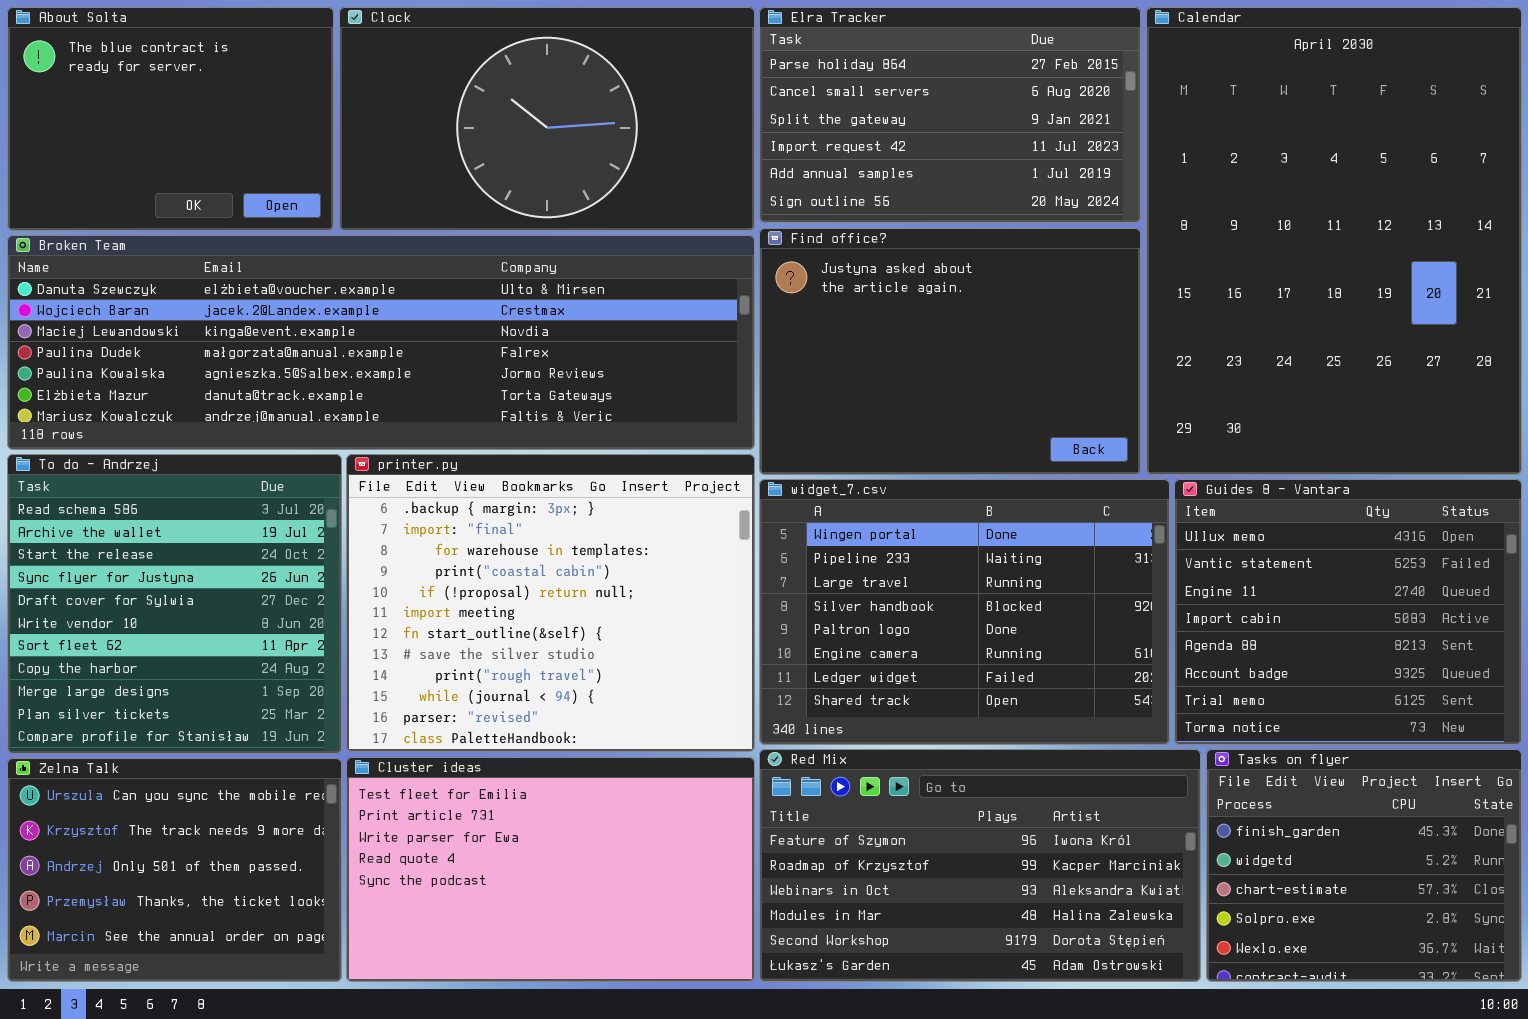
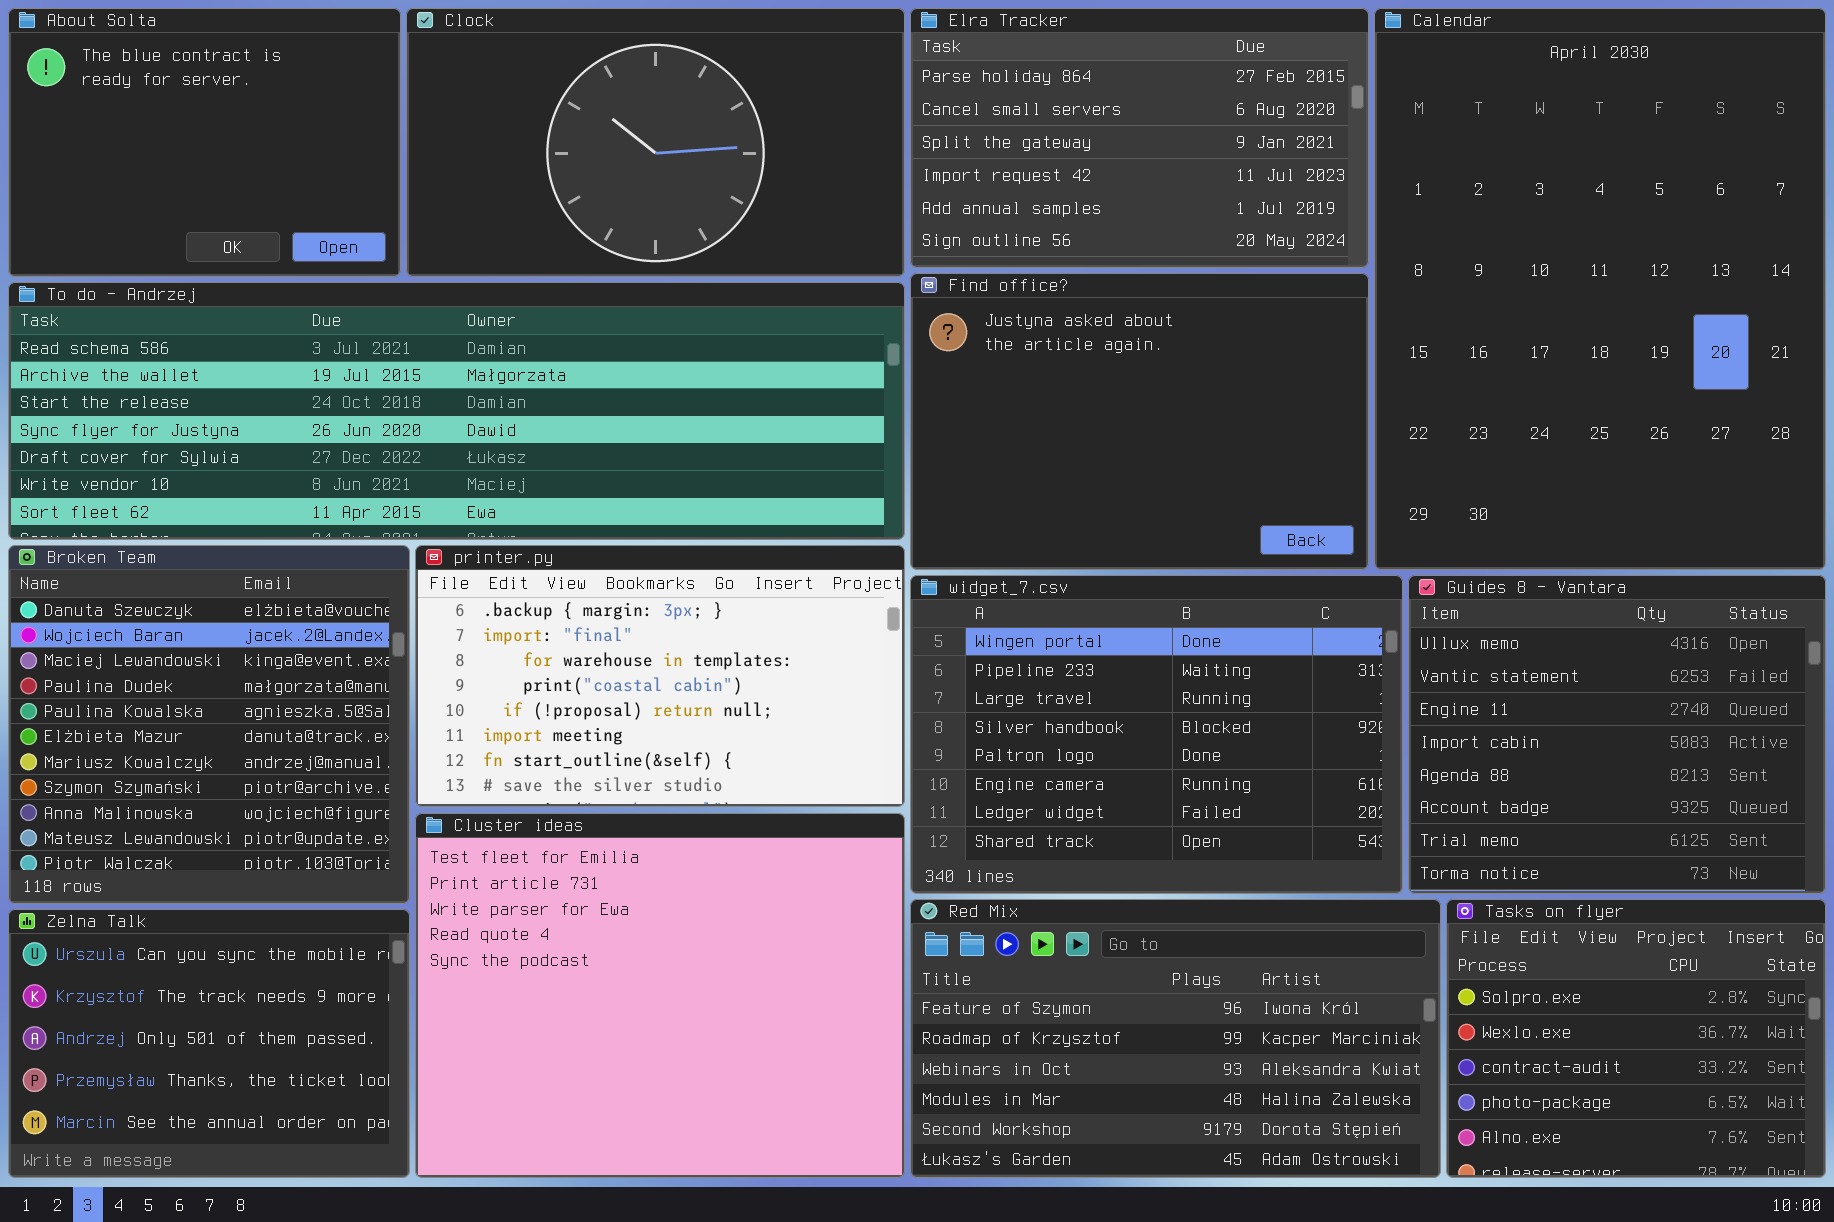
Broken Team: [7,235,755,450] -> [8,545,410,904], moved, resized
To do - Andrzej: [7,454,342,754] -> [8,282,905,540], moved, resized
printer.py: [346,454,755,752] -> [415,545,905,807], resized
Tasks on flyer: [1206,749,1522,982] -> [1446,899,1826,1178], scrolled down 3 rows
Cluster ideas: [346,757,755,982] -> [415,813,905,1178], resized

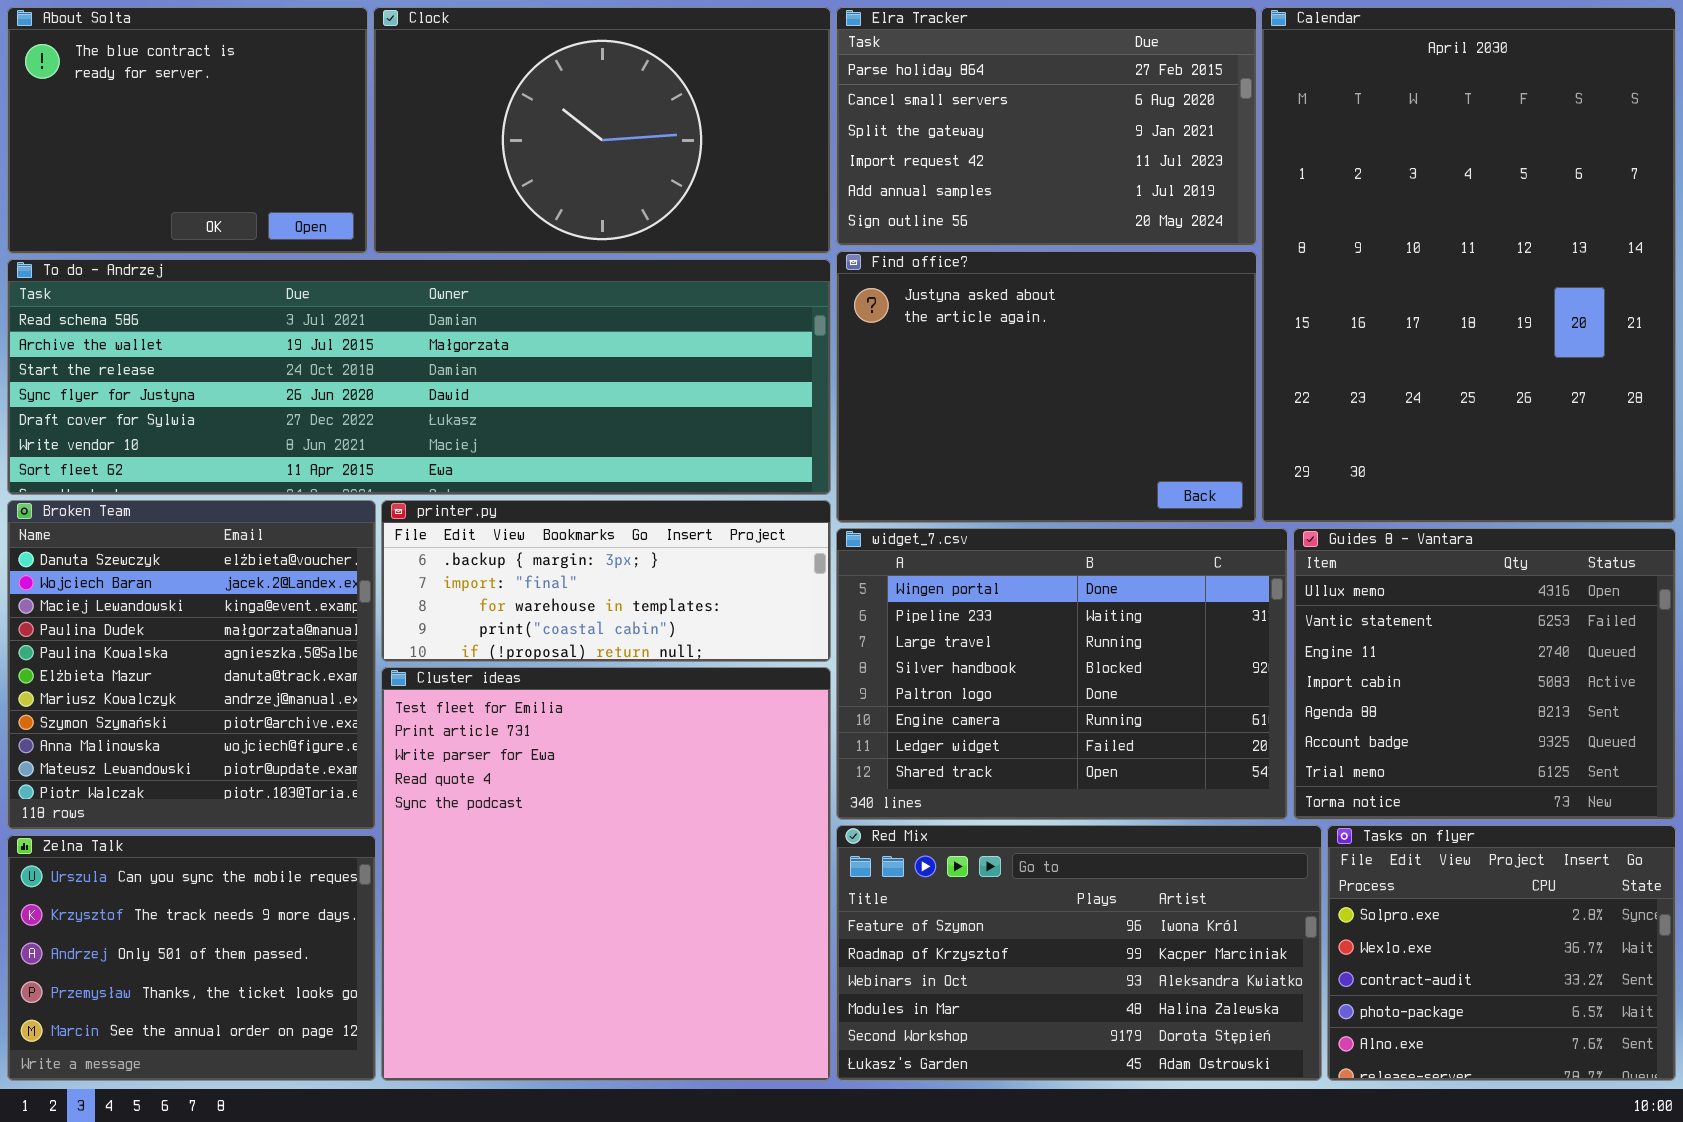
printer.py: [415,545,905,807] -> [381,500,831,662], resized
Cluster ideas: [415,813,905,1178] -> [381,667,831,1081], resized

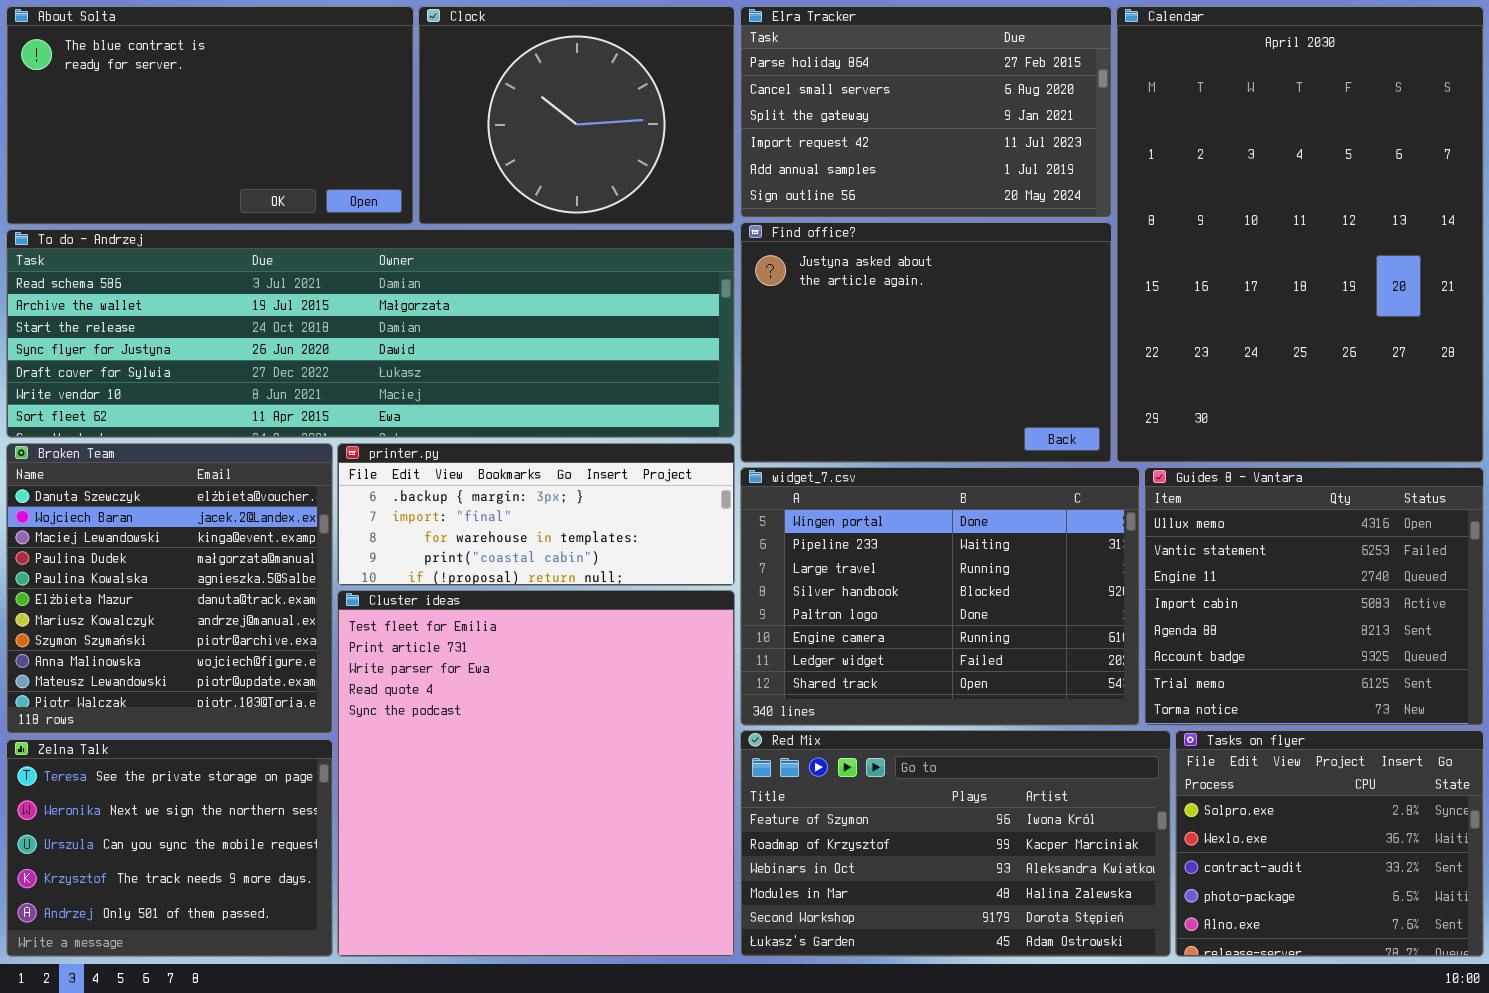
About Solta: [7,7,368,254] -> [6,6,414,225], resized
Clock: [373,7,831,254] -> [418,6,735,225], resized
Zelna Talk: [7,835,376,1081] -> [6,739,333,957], scrolled up 2 rows

